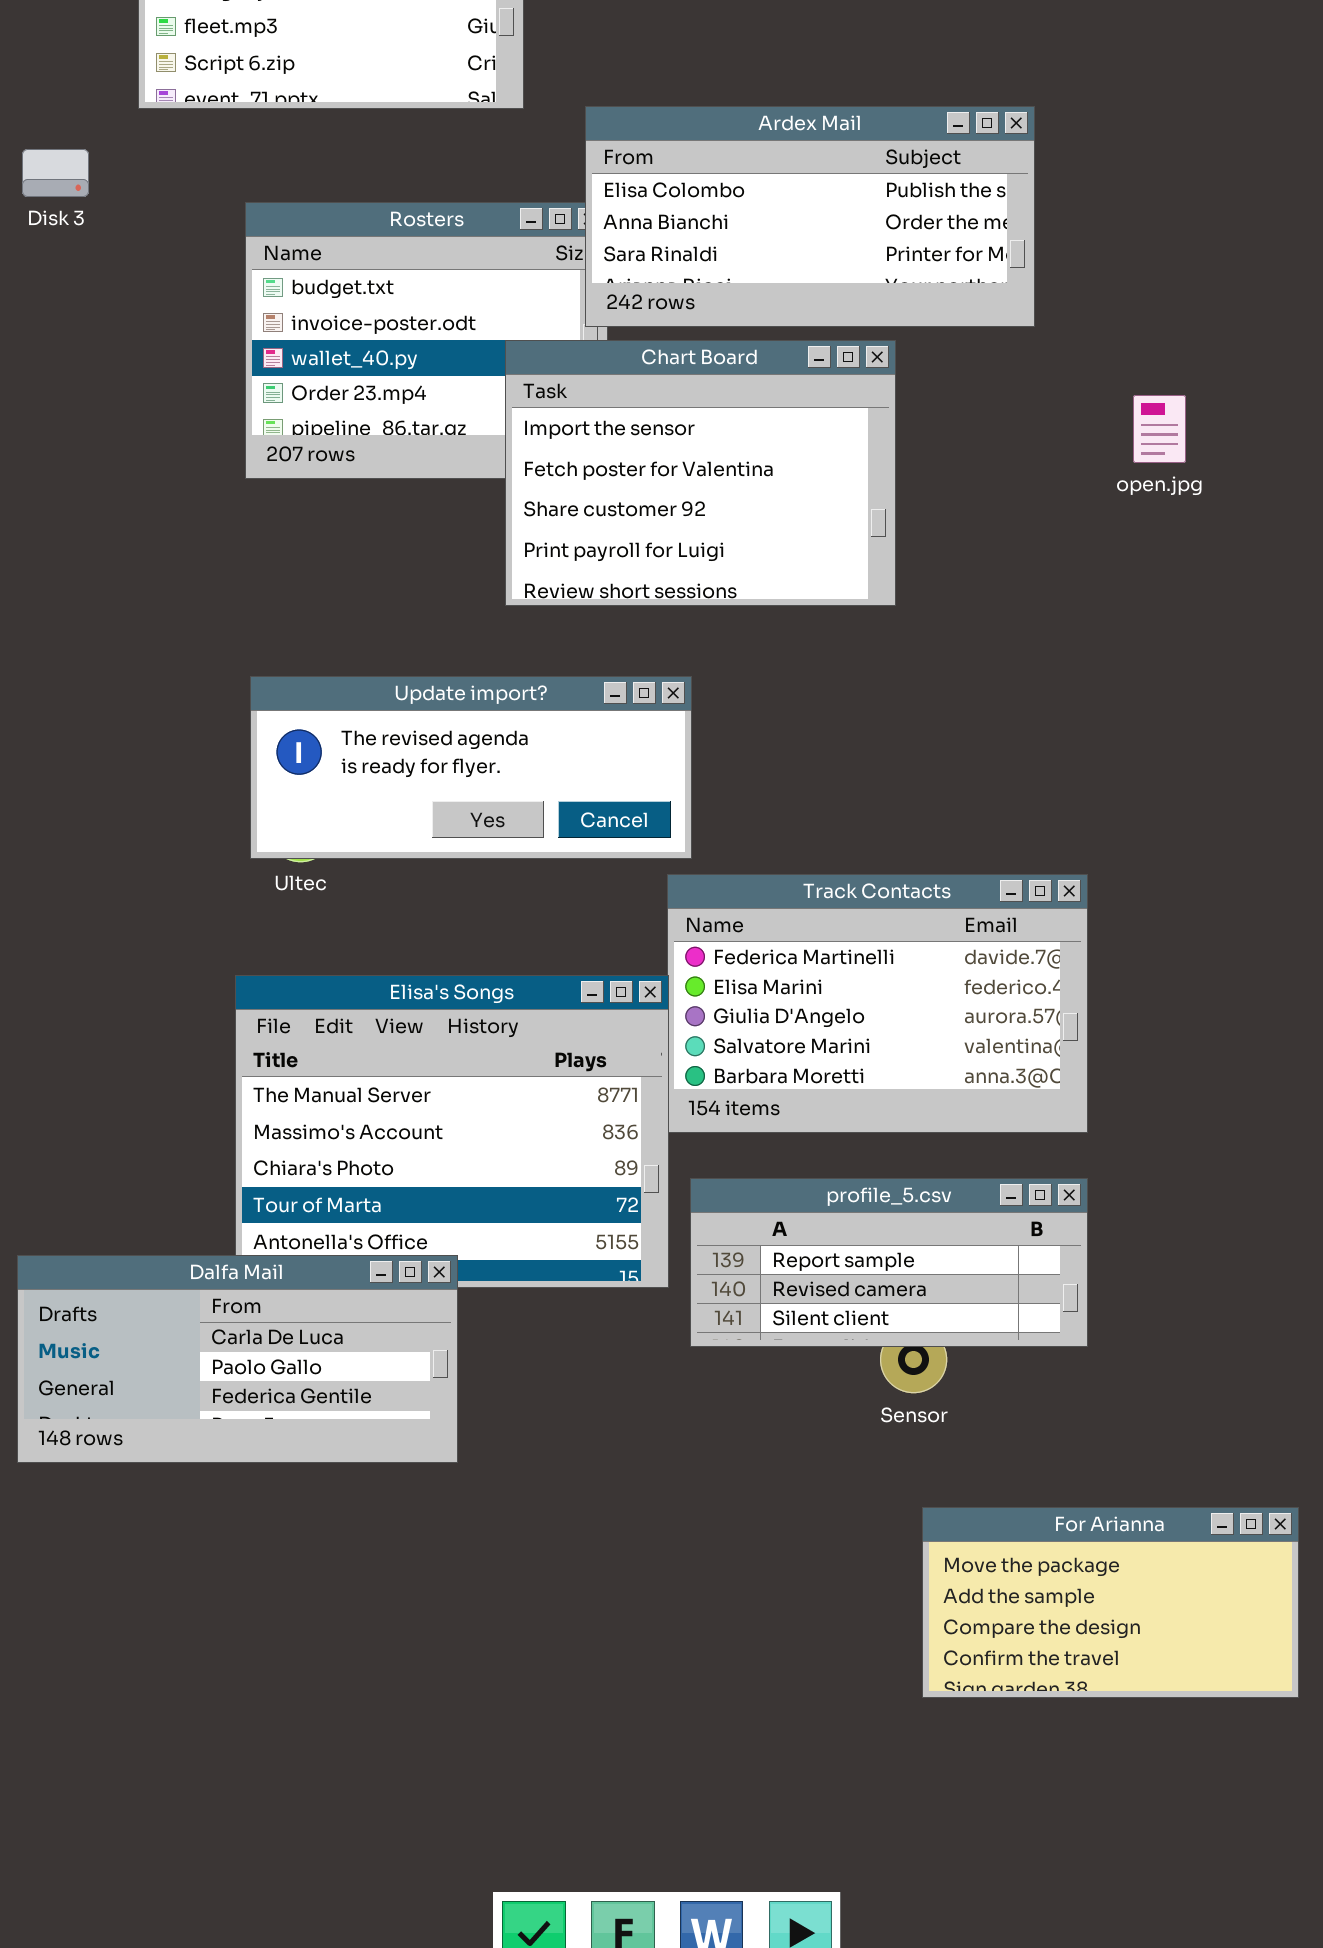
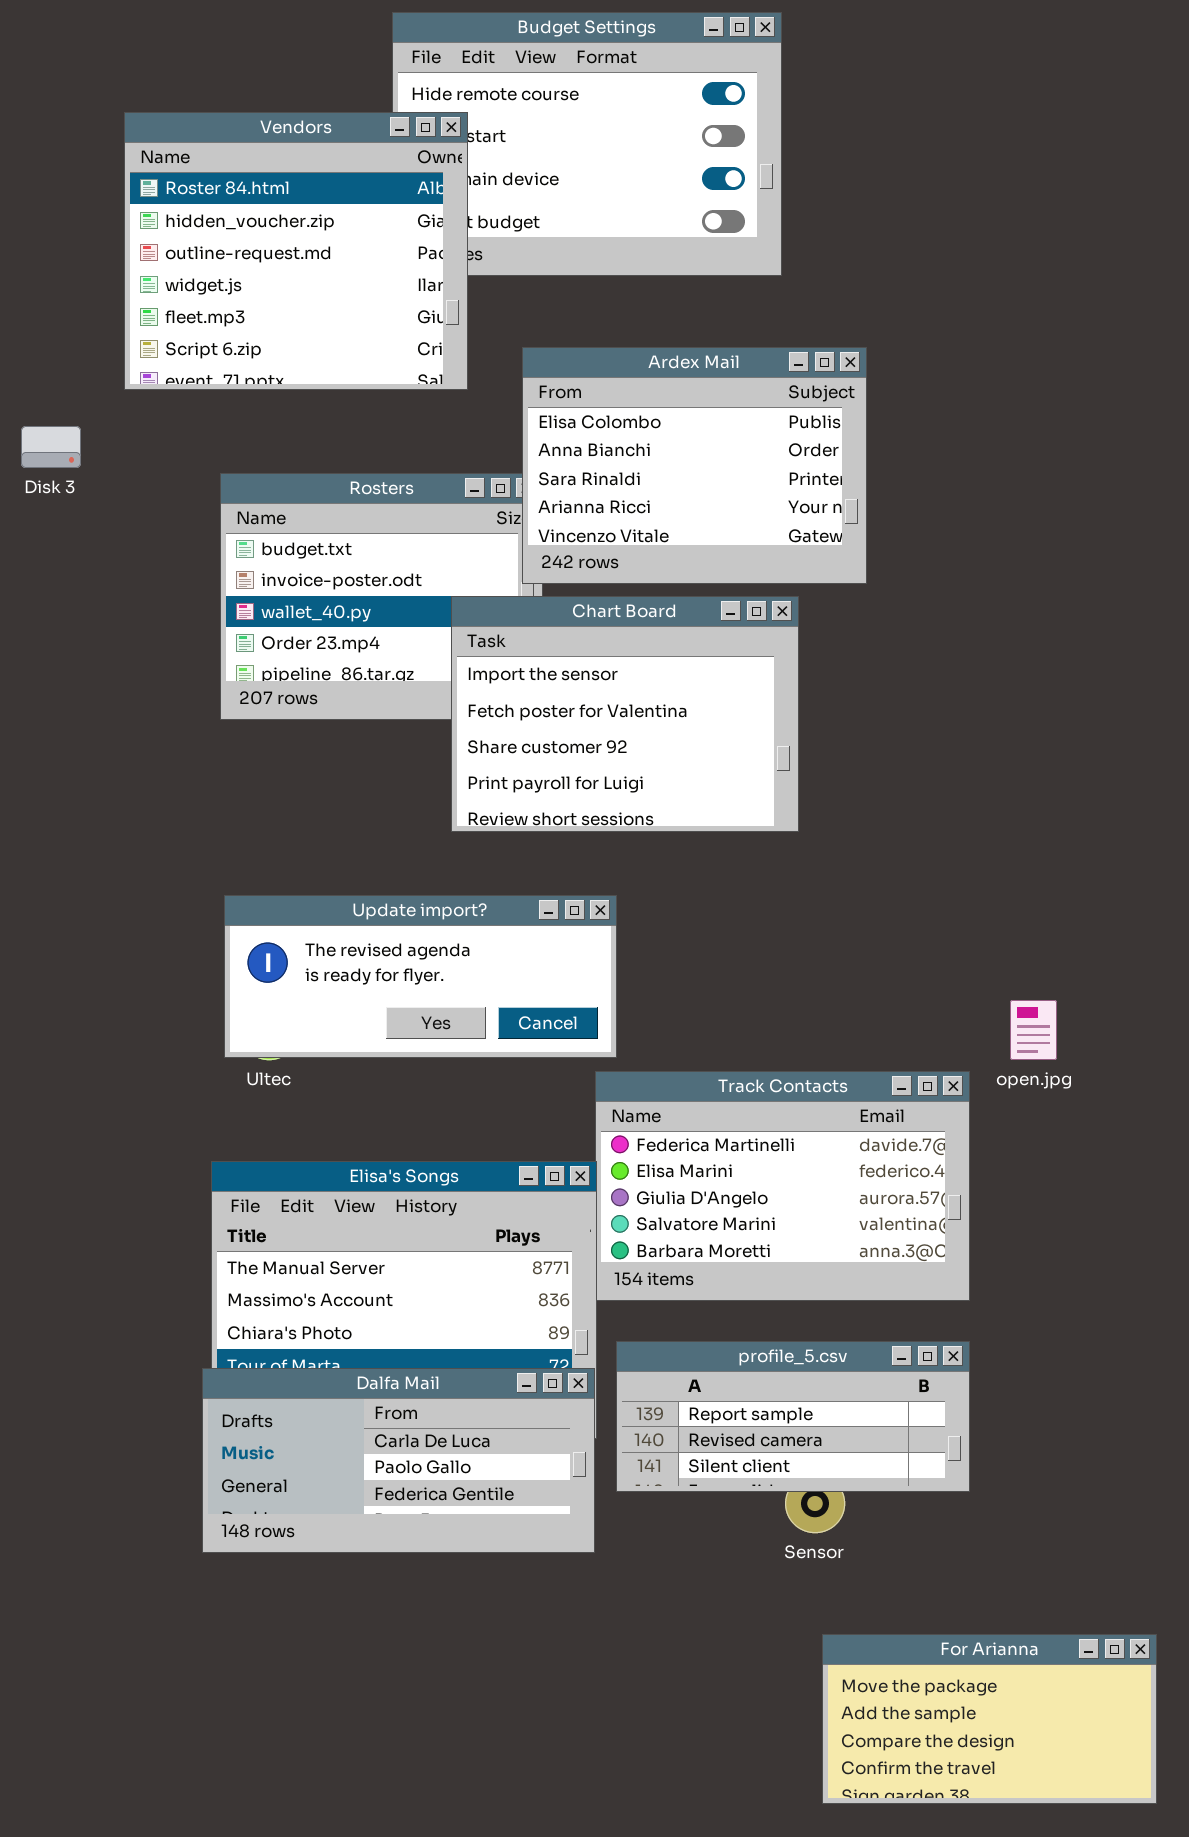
Ardex Mail: [585,106,1035,327] -> [522,347,867,584], resized
open.jpg: [1133,395,1186,463] -> [1010,1000,1057,1060], moved
Dalfa Mail: [17,1255,458,1463] -> [202,1368,595,1553], moved

